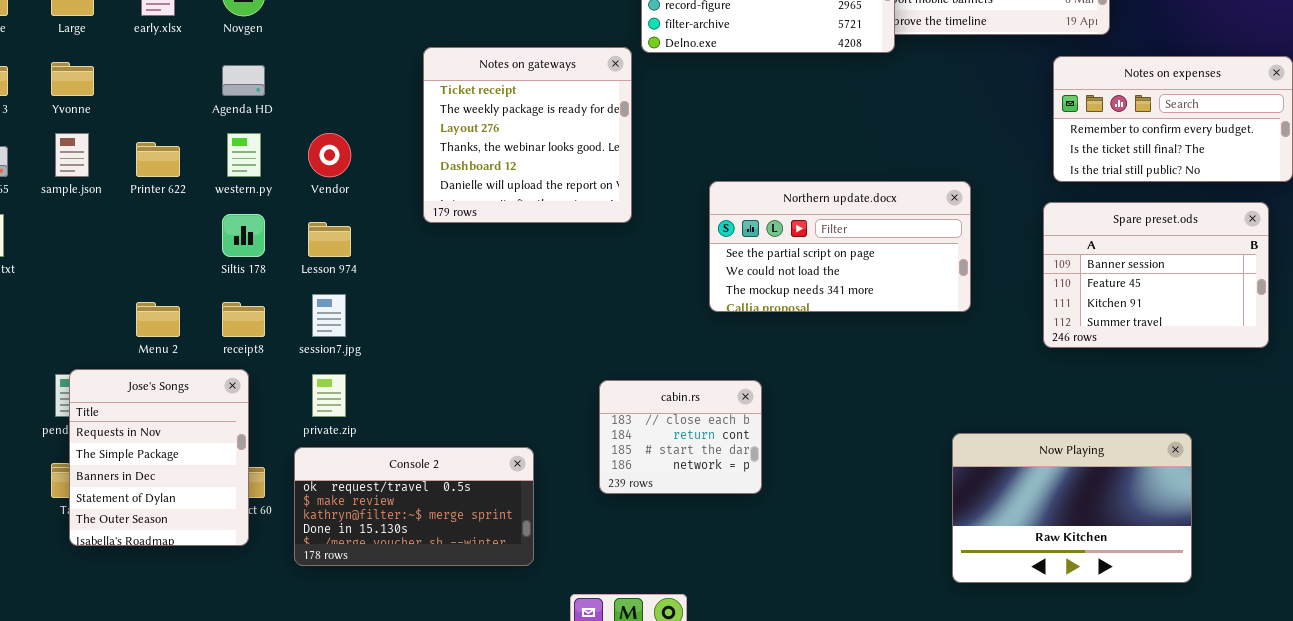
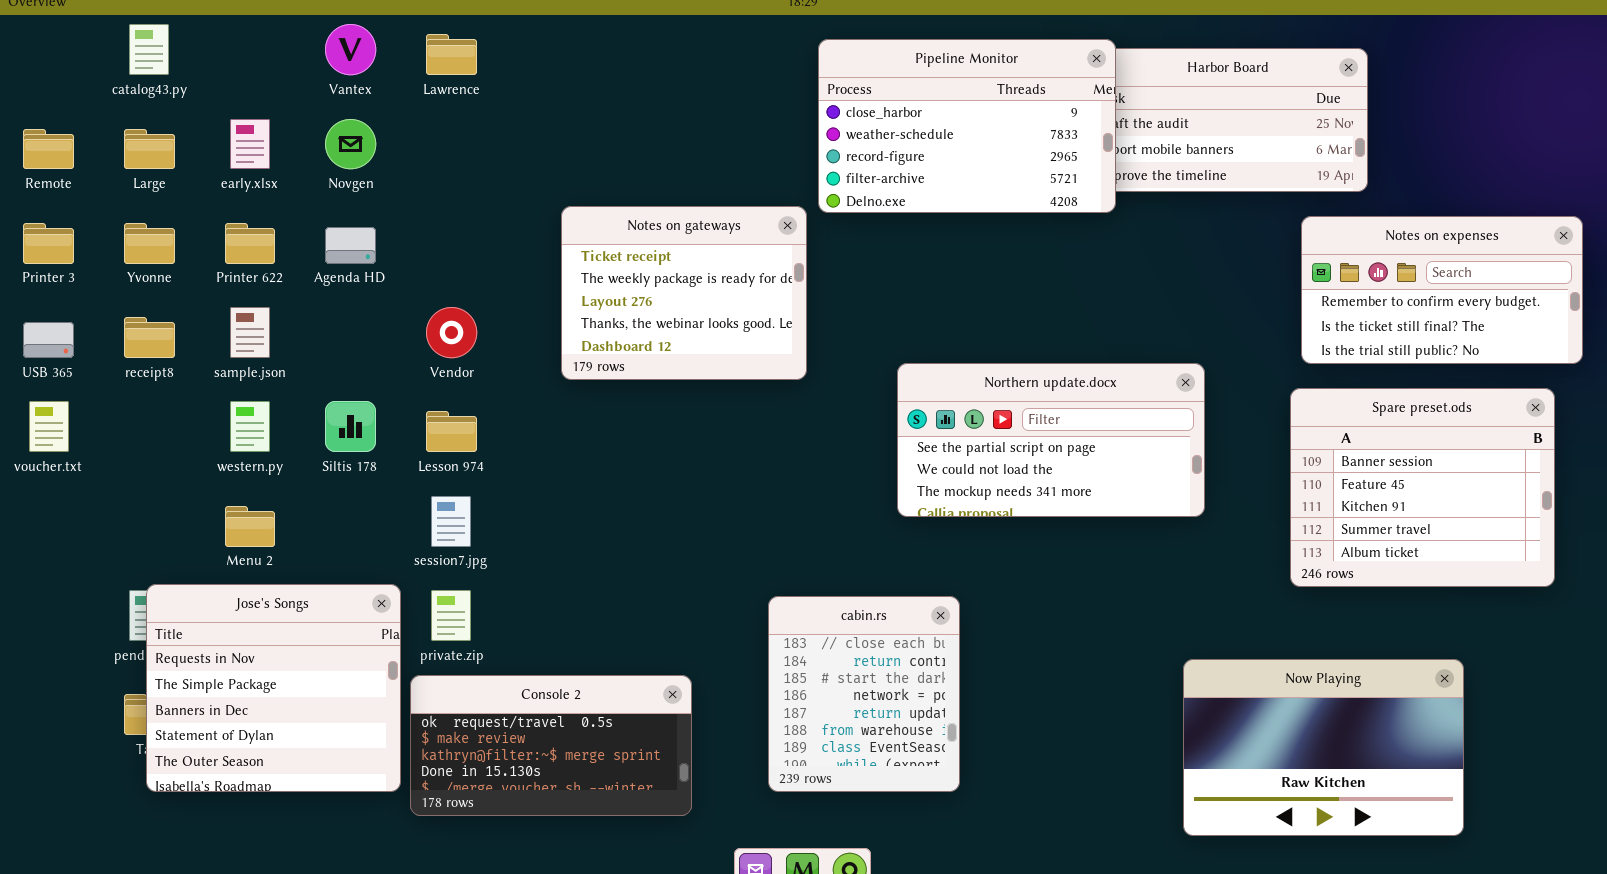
Notes on gateways: [423,47,632,223] -> [561,206,807,380], resized
sample.json: [55,133,89,177] -> [230,307,270,358], moved
western.py: [227,133,261,177] -> [230,401,270,452], moved
Printer 622: [136,142,180,177] -> [225,223,275,264], moved
Spare preset.ods: [1043,202,1269,348] -> [1290,388,1555,587], resized
receipt8: [222,302,265,337] -> [124,317,175,358], moved
Jose's Songs: [69,369,249,546] -> [146,584,401,792], resized
cabin.rs: [599,380,762,494] -> [768,596,960,792], resized

